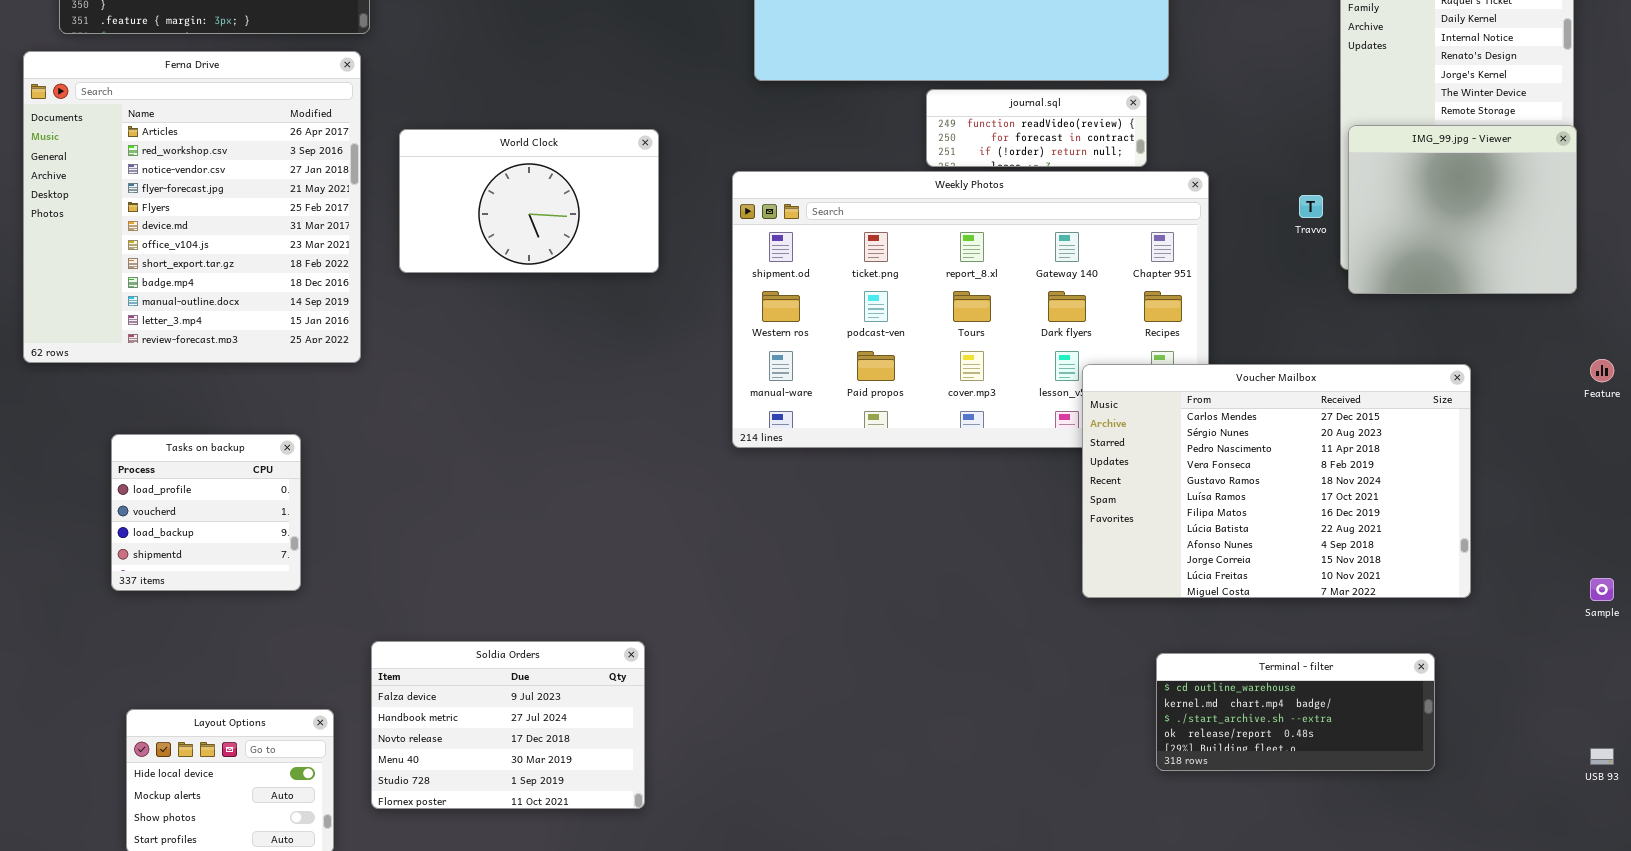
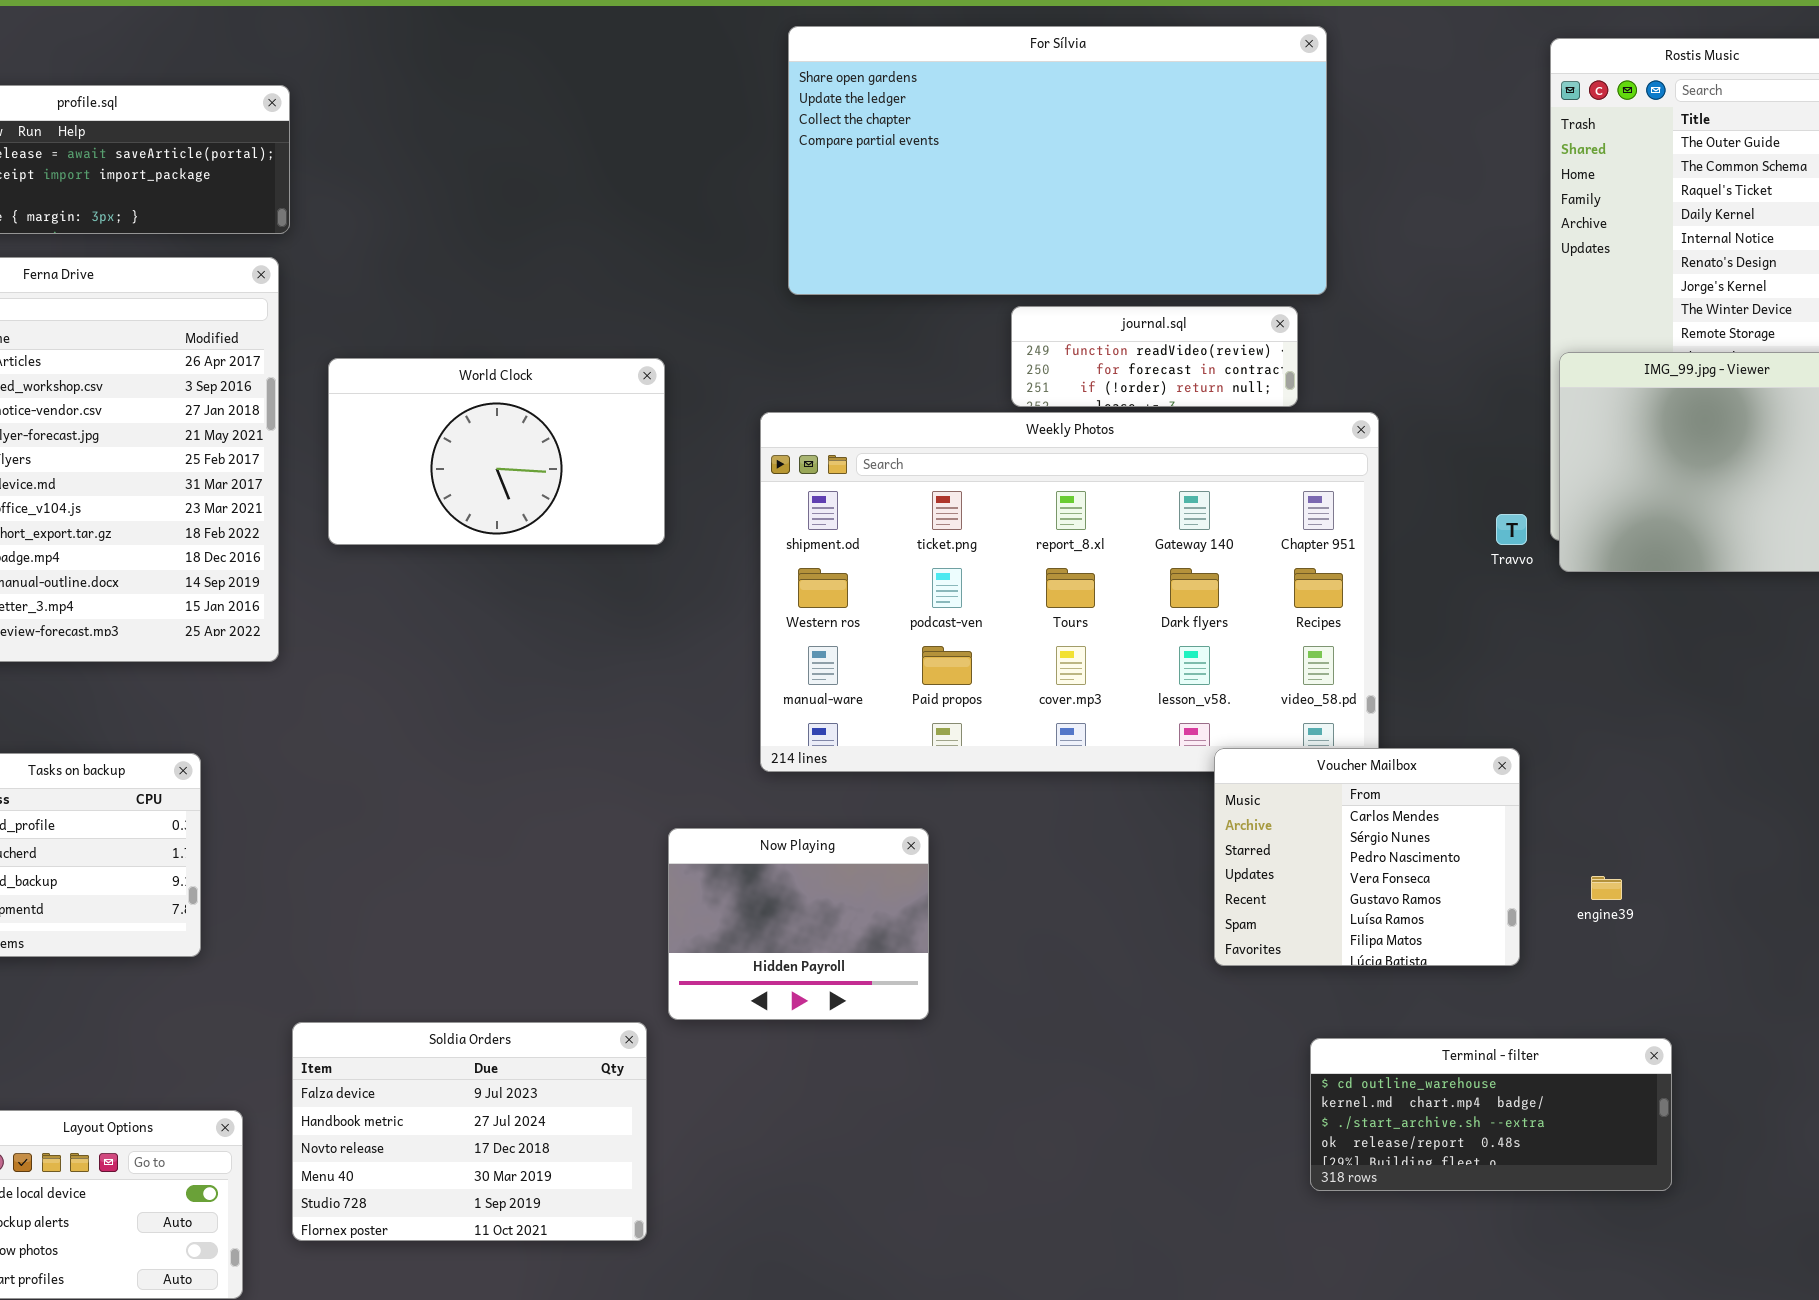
Travvo: [1299,195,1323,218] -> [1496,514,1527,545], moved
Voucher Mailbox: [1082,364,1471,598] -> [1214,748,1520,966], resized
Now Playing: none -> [668,828,929,1020], opened

